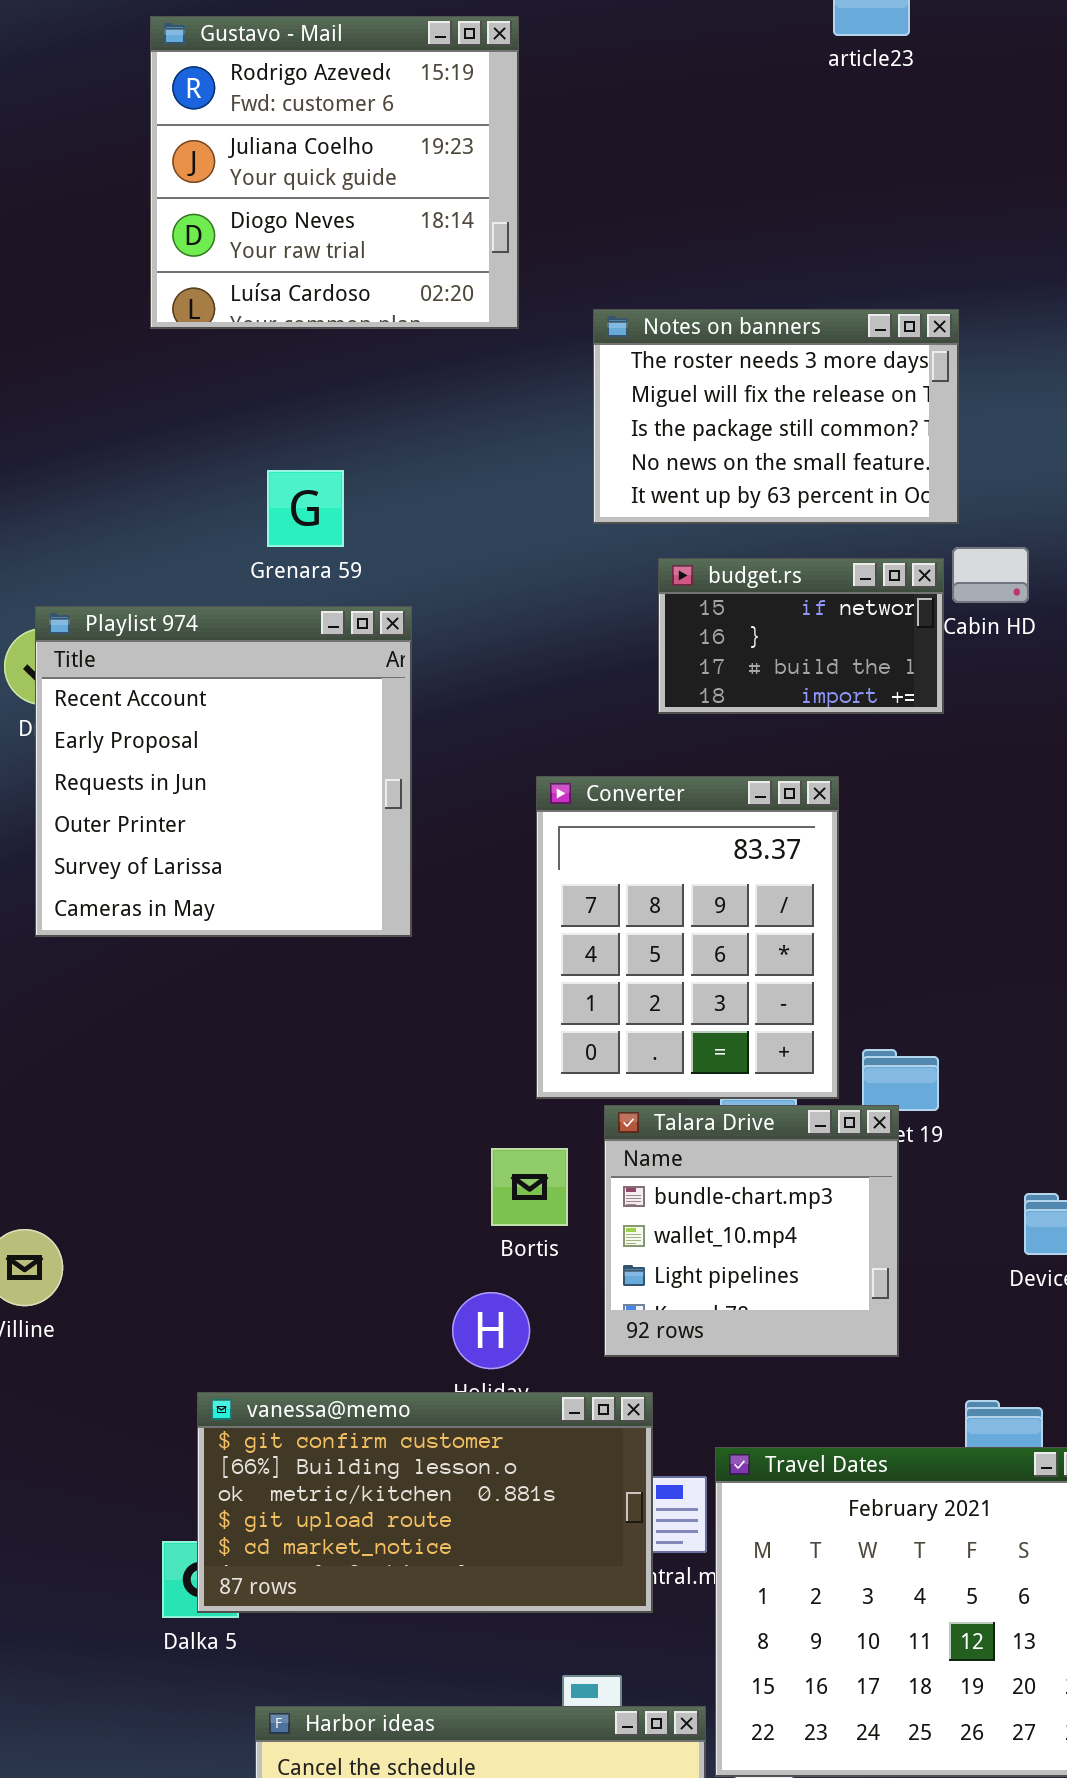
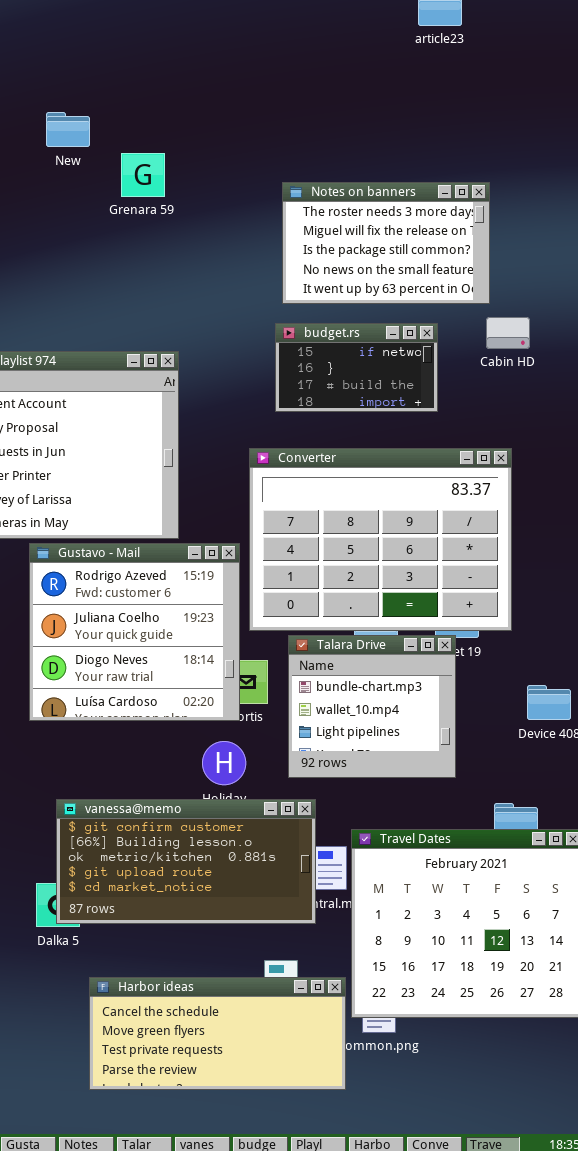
Gustavo - Mail: [150,16,519,329] -> [29,543,240,721], moved
Grenara 59: [267,470,344,547] -> [121,153,165,197], moved
budget.rs: [658,558,944,714] -> [275,323,438,412], moved
Converter: [536,776,839,1099] -> [249,448,512,631], resized

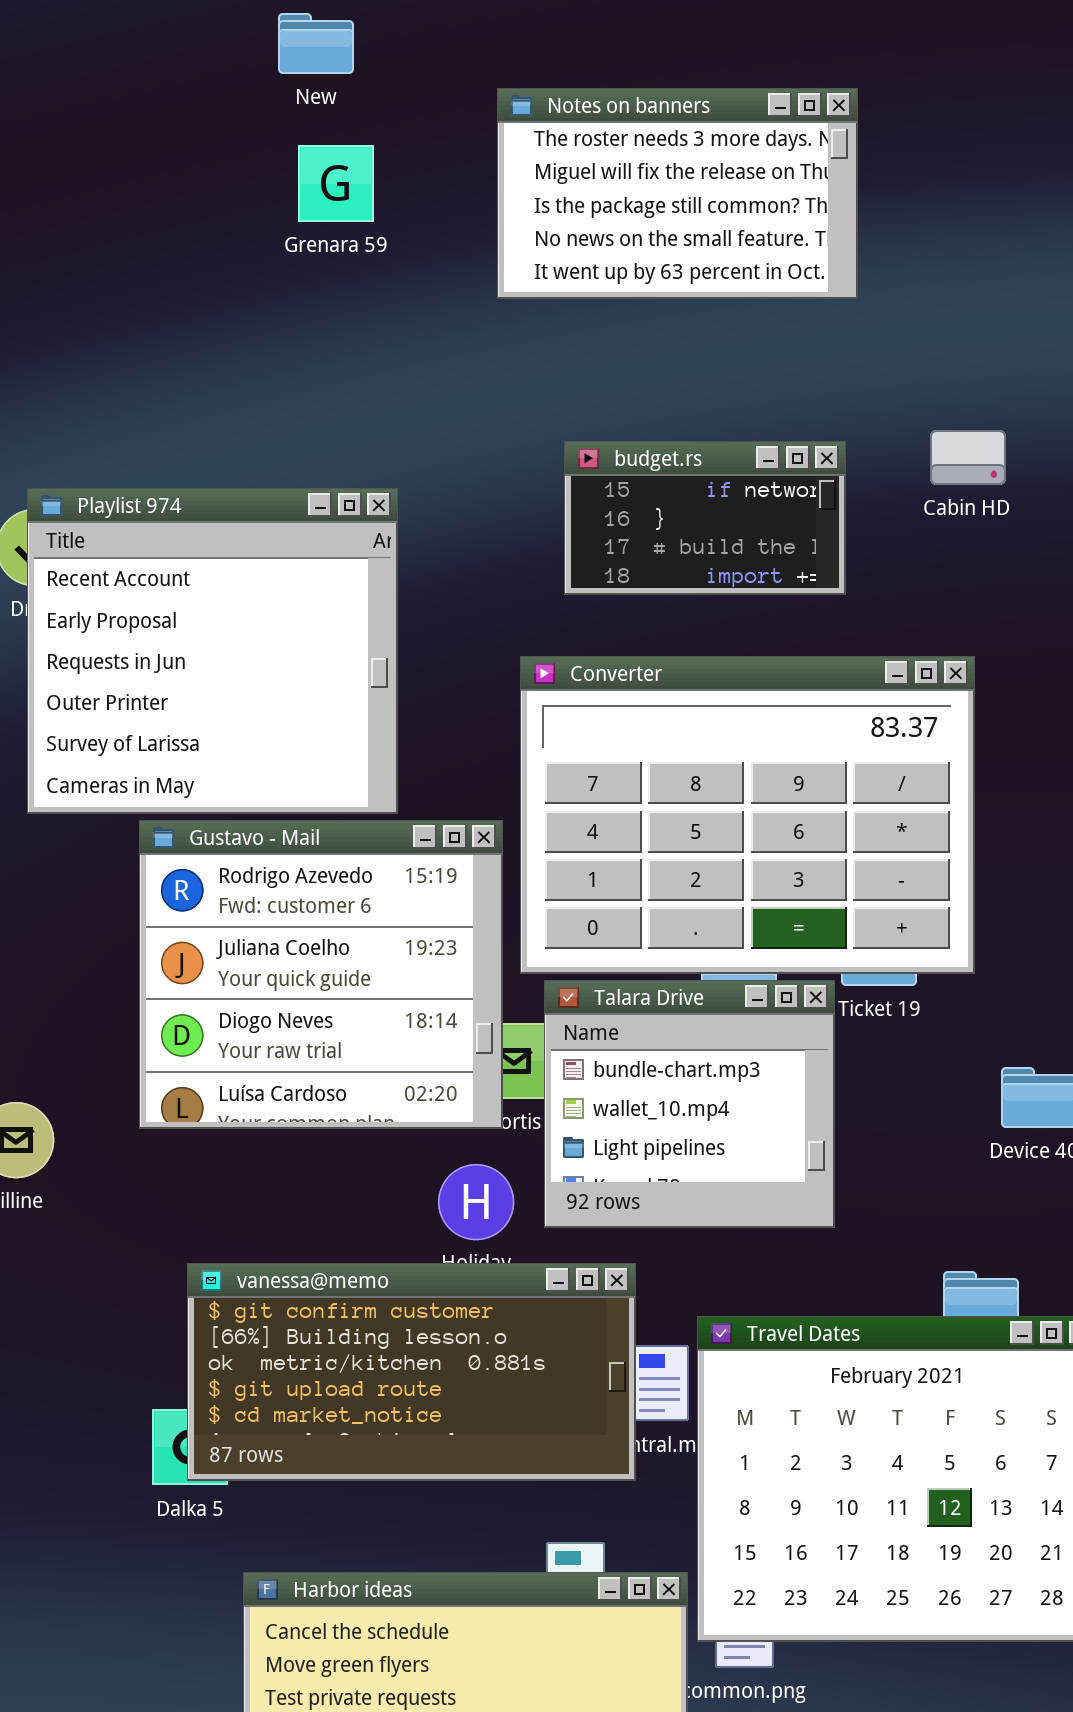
New: [46,112,90,147] -> [278,13,354,74], moved
Notes on banners: [282,182,490,304] -> [497,88,858,299], moved
Talara Drive: [288,635,456,778] -> [544,980,835,1228], moved

